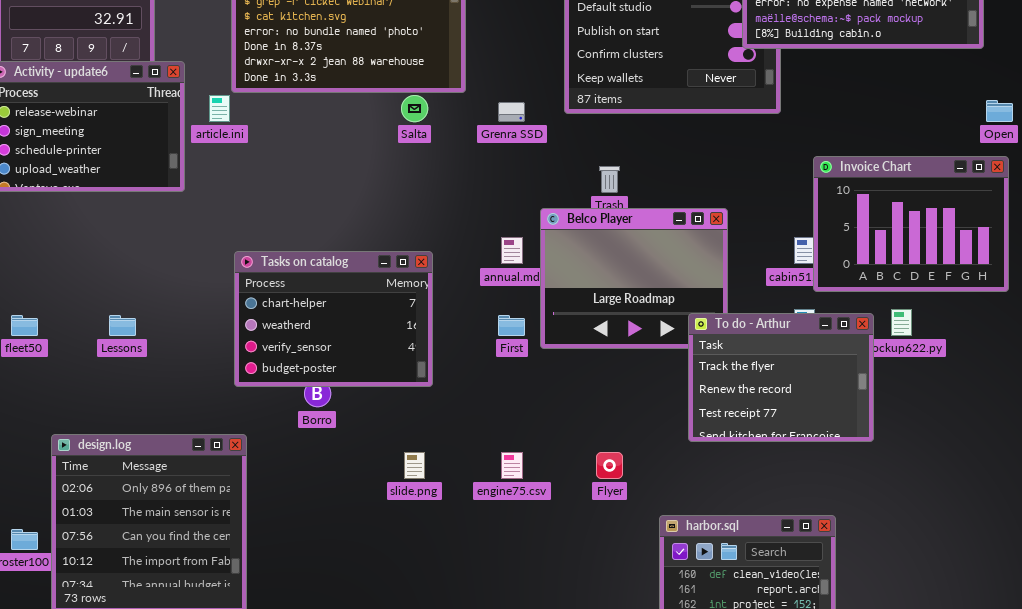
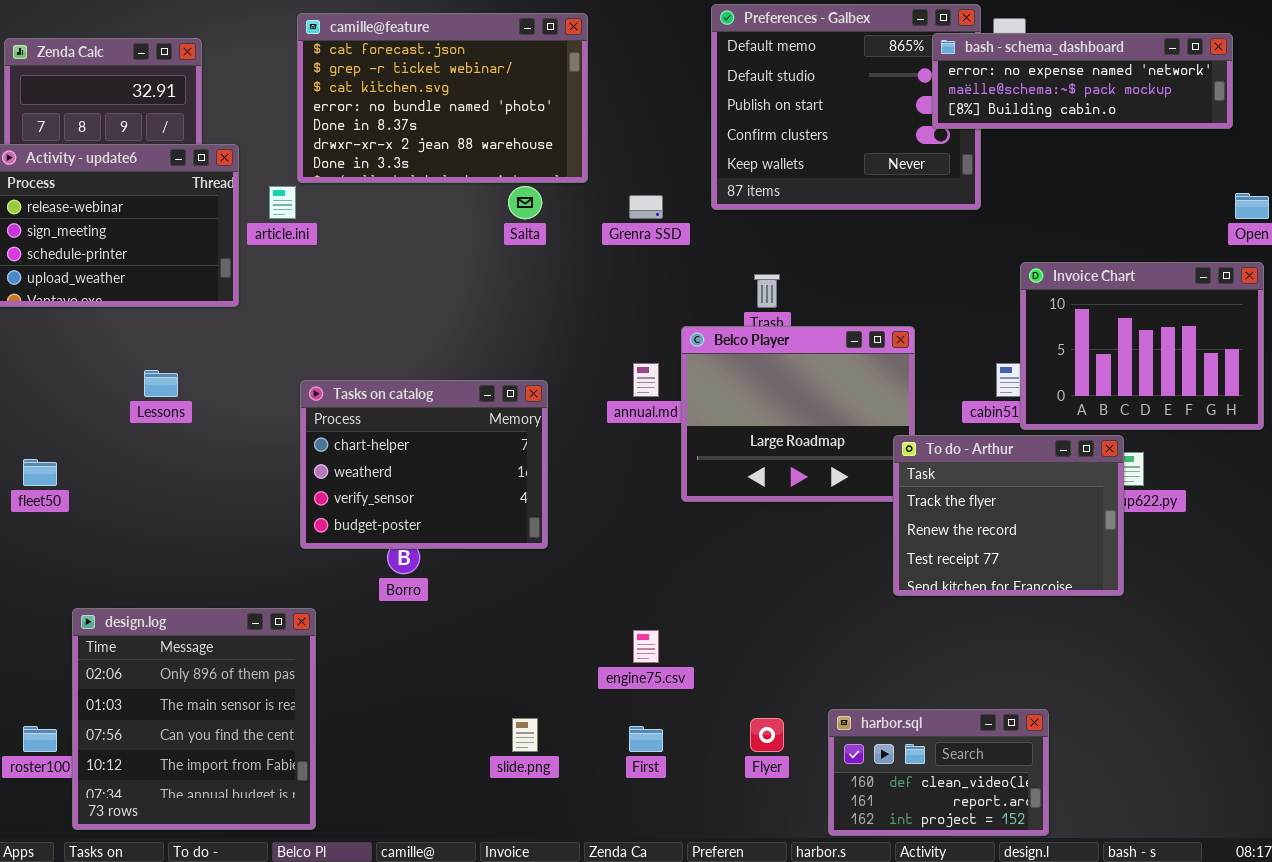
To do - Arthur: [688,313,874,442] -> [893,435,1124,596], moved
Lessons: [109,315,136,336] -> [144,370,178,397], moved
First: [498,315,525,336] -> [629,726,663,752], moved
slide.png: [404,452,425,479] -> [512,718,538,752], moved
Flyer: [596,452,623,479] -> [750,718,784,752], moved

